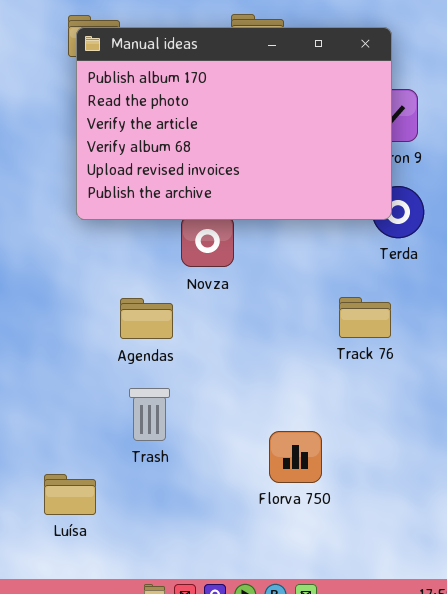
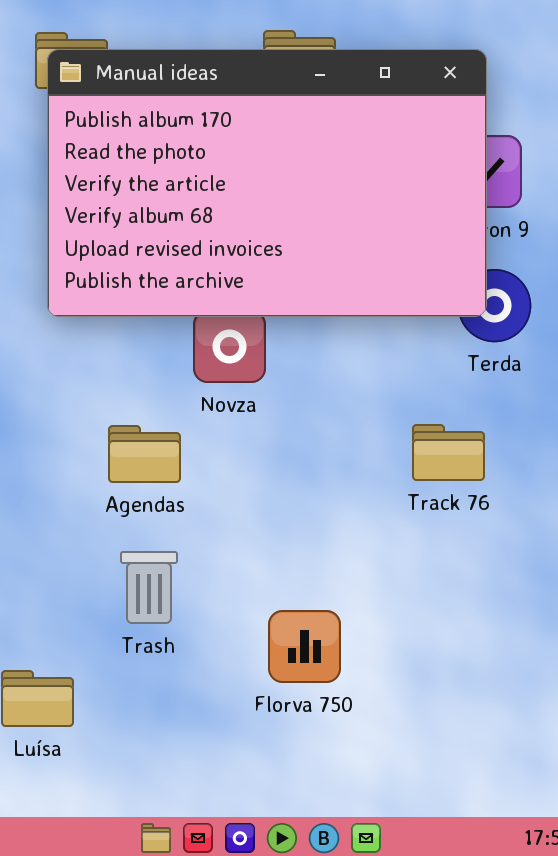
Florva 750: [269,431,322,483] -> [268,610,341,683], moved

